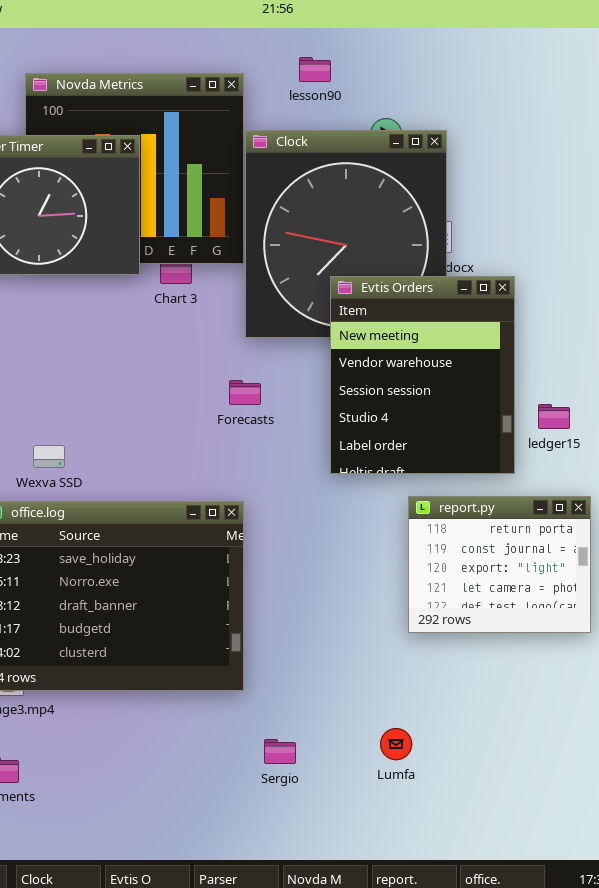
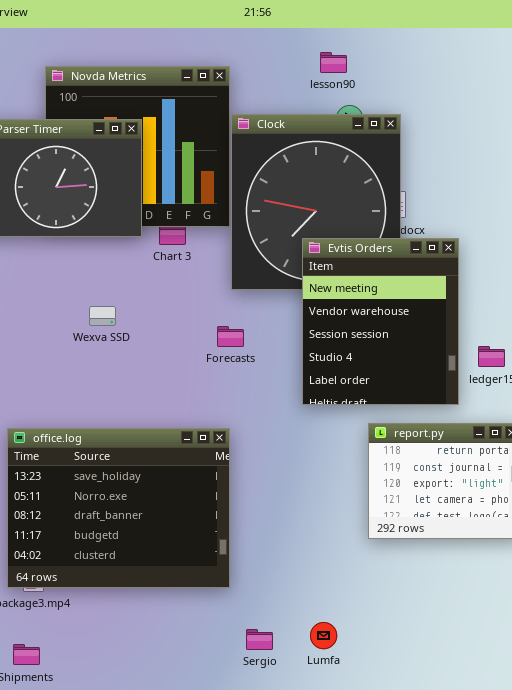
lesson90: [299,57,331,82] -> [320,52,347,73], moved
Wexva SSD: [33,445,65,468] -> [89,306,116,326], moved
Lumfa: [380,728,412,760] -> [310,622,337,649], moved

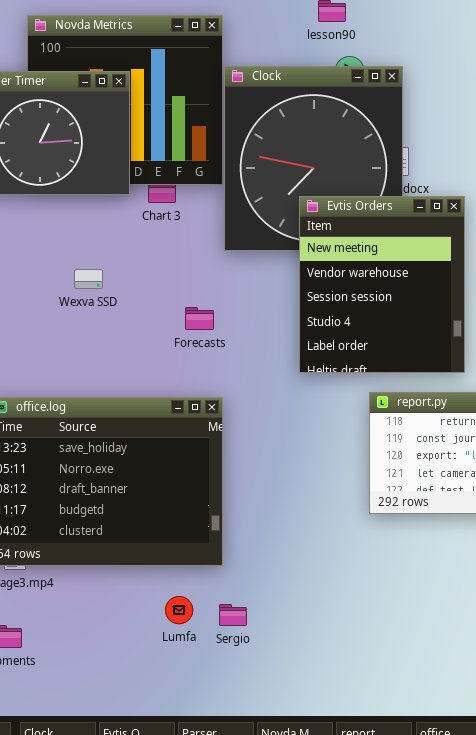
Forecasts: [217,326,244,347] -> [185,307,214,330], moved
Lumfa: [310,622,337,649] -> [165,596,193,624], moved
Sergio: [246,629,273,650] -> [219,604,247,626], moved

